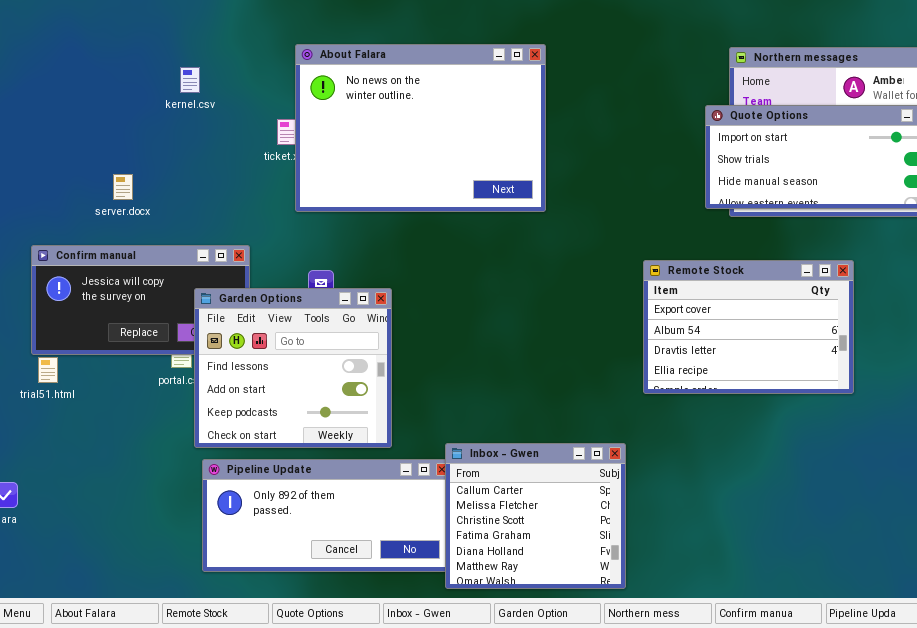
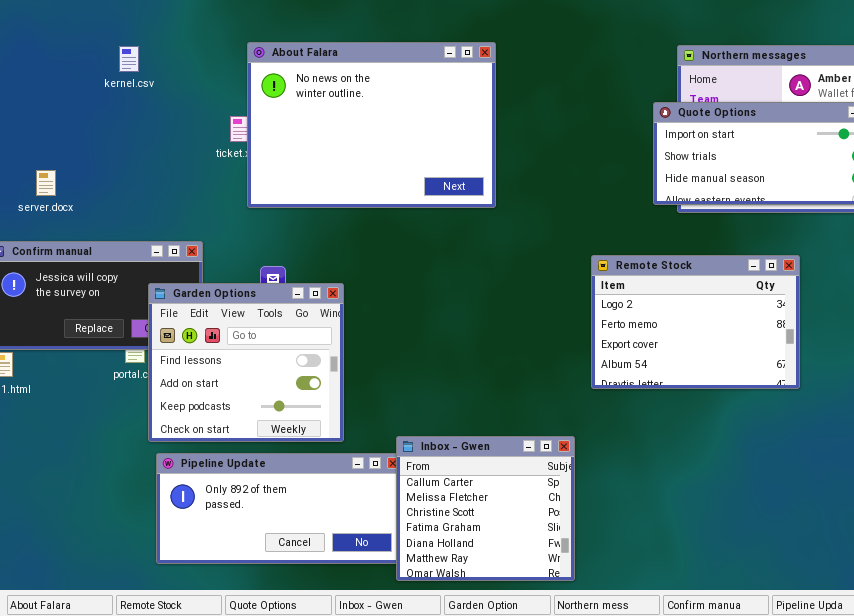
kernel.csv: [180,67,200,93] -> [119,46,139,72], moved
server.docx: [113,174,133,200] -> [36,170,56,196], moved
Remote Stock: [643,260,854,394] -> [591,255,800,389], scrolled up 2 rows

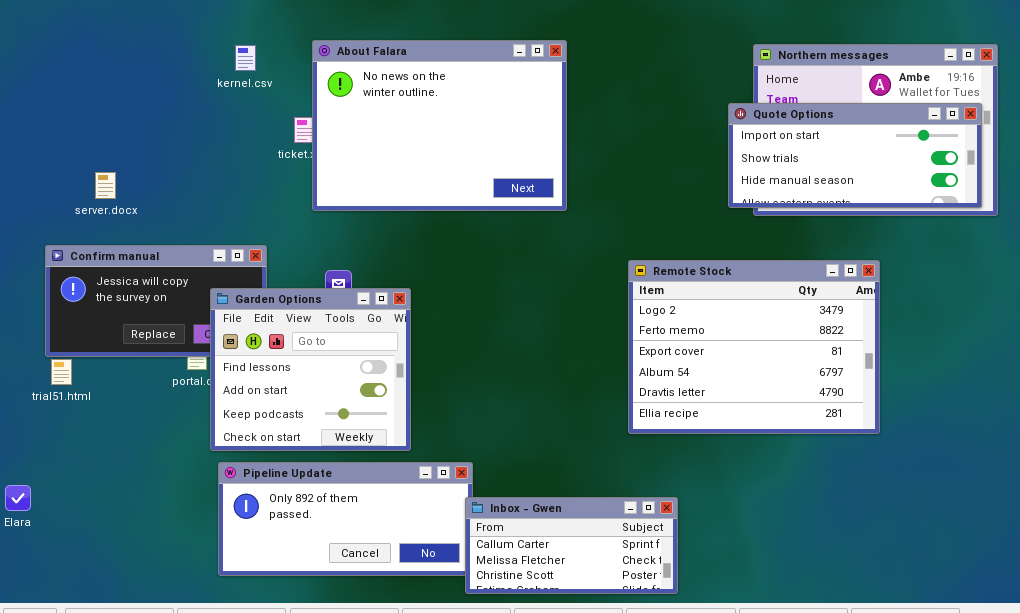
kernel.csv: [119,46,139,72] -> [235,45,256,71], moved
Remote Stock: [591,255,800,389] -> [628,260,880,434], resized
Inbox - Gwen: [396,436,575,581] -> [465,497,678,594], resized

